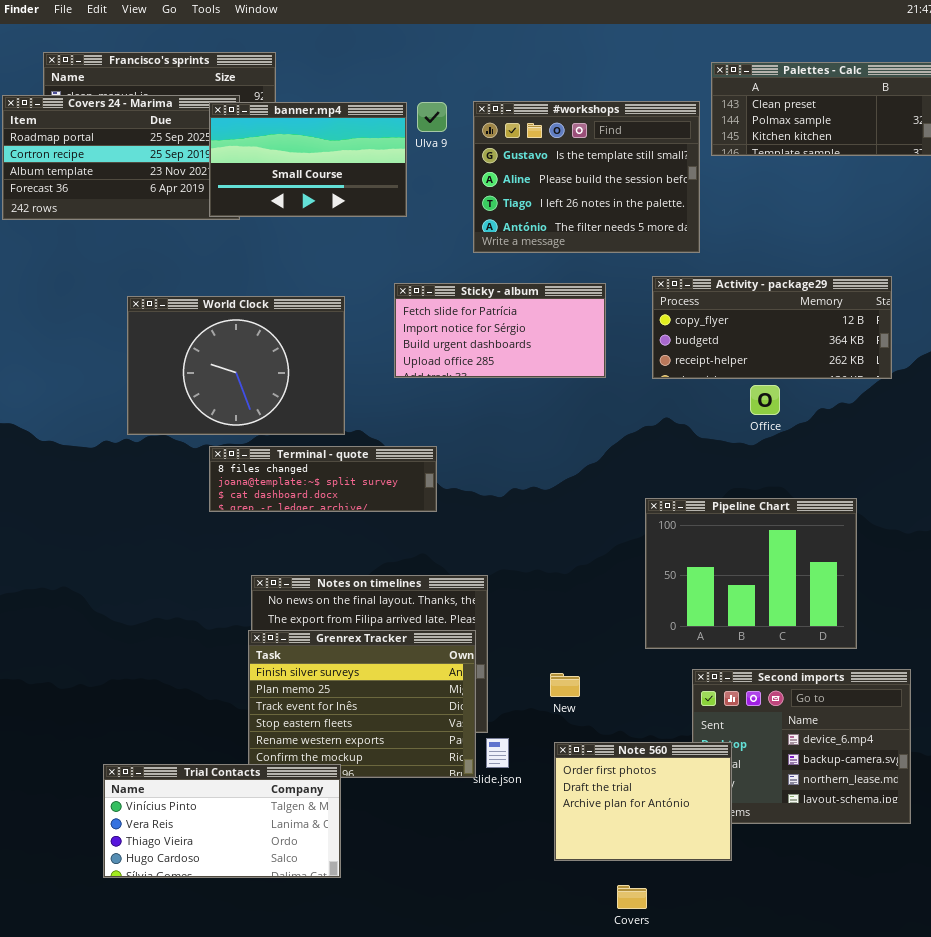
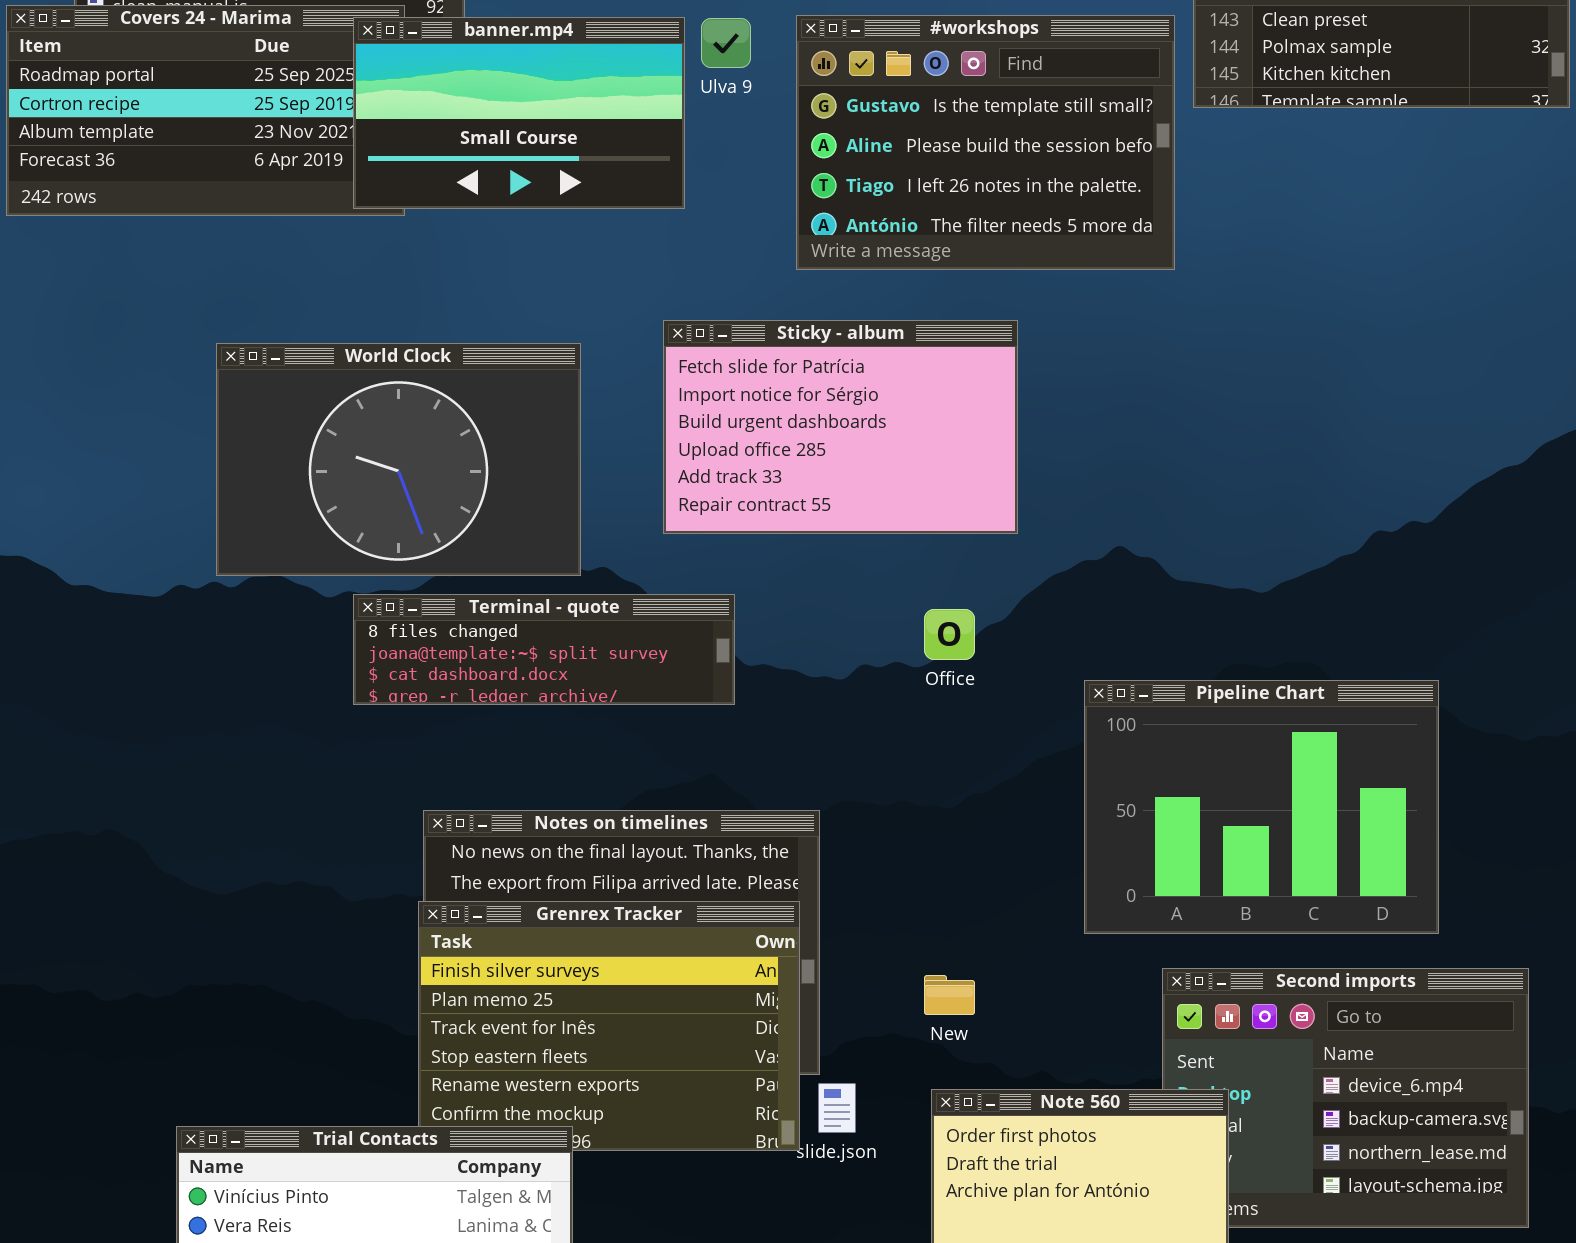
Activity - package29: [652,276,892,379] -> none, closed
Sticky - album: [394,283,606,378] -> [663,320,1018,534], resized
Office: [750,385,780,415] -> [924,609,975,660], moved

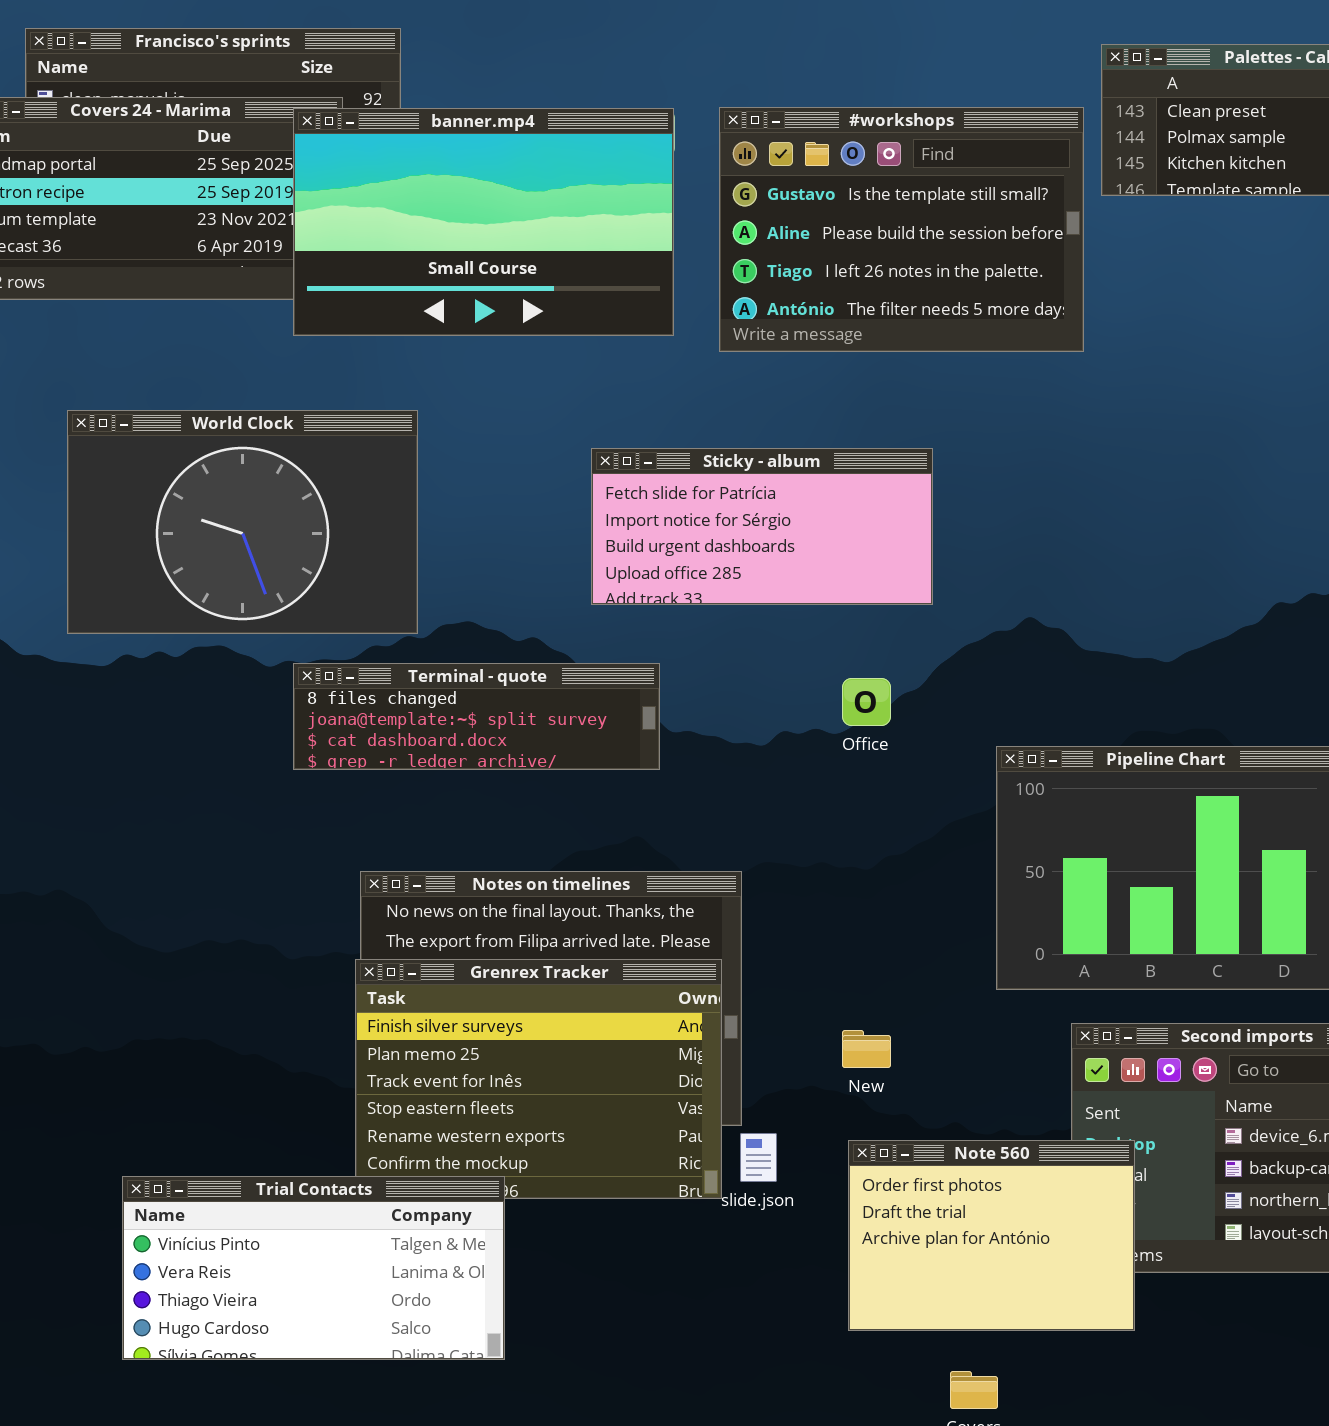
banner.mp4: [353,17,685,209] -> [293,108,674,336], resized
Sticky - album: [663,320,1018,534] -> [591,448,933,605], resized
World Clock: [216,343,581,576] -> [67,410,418,634], moved

